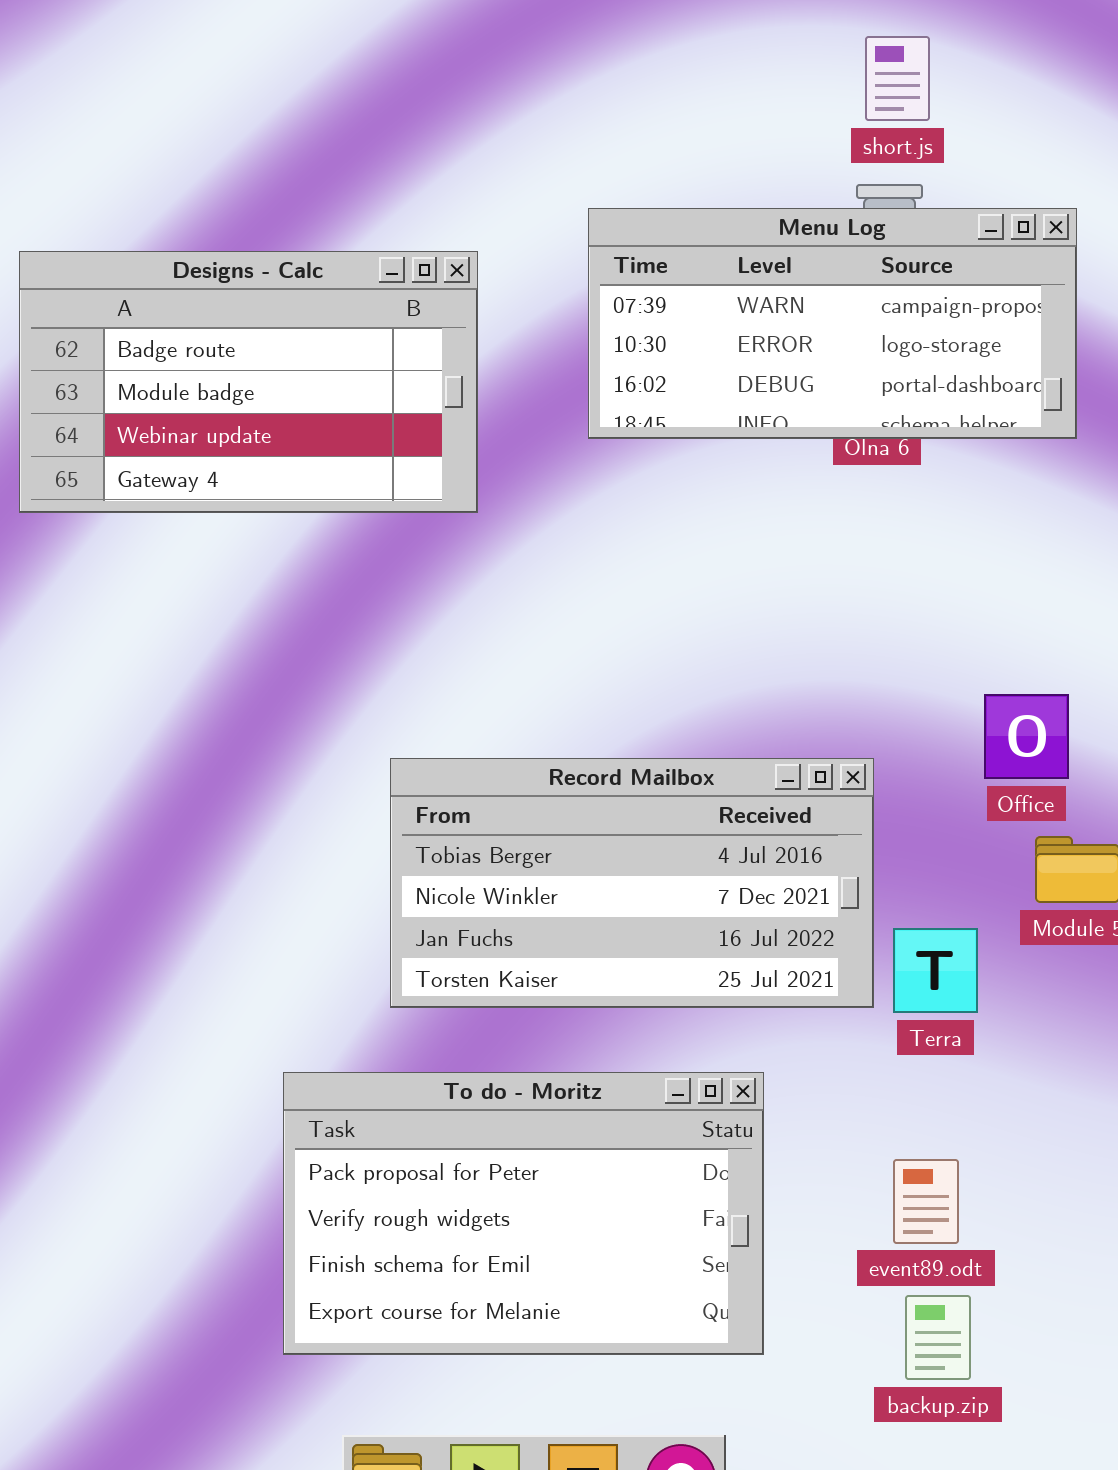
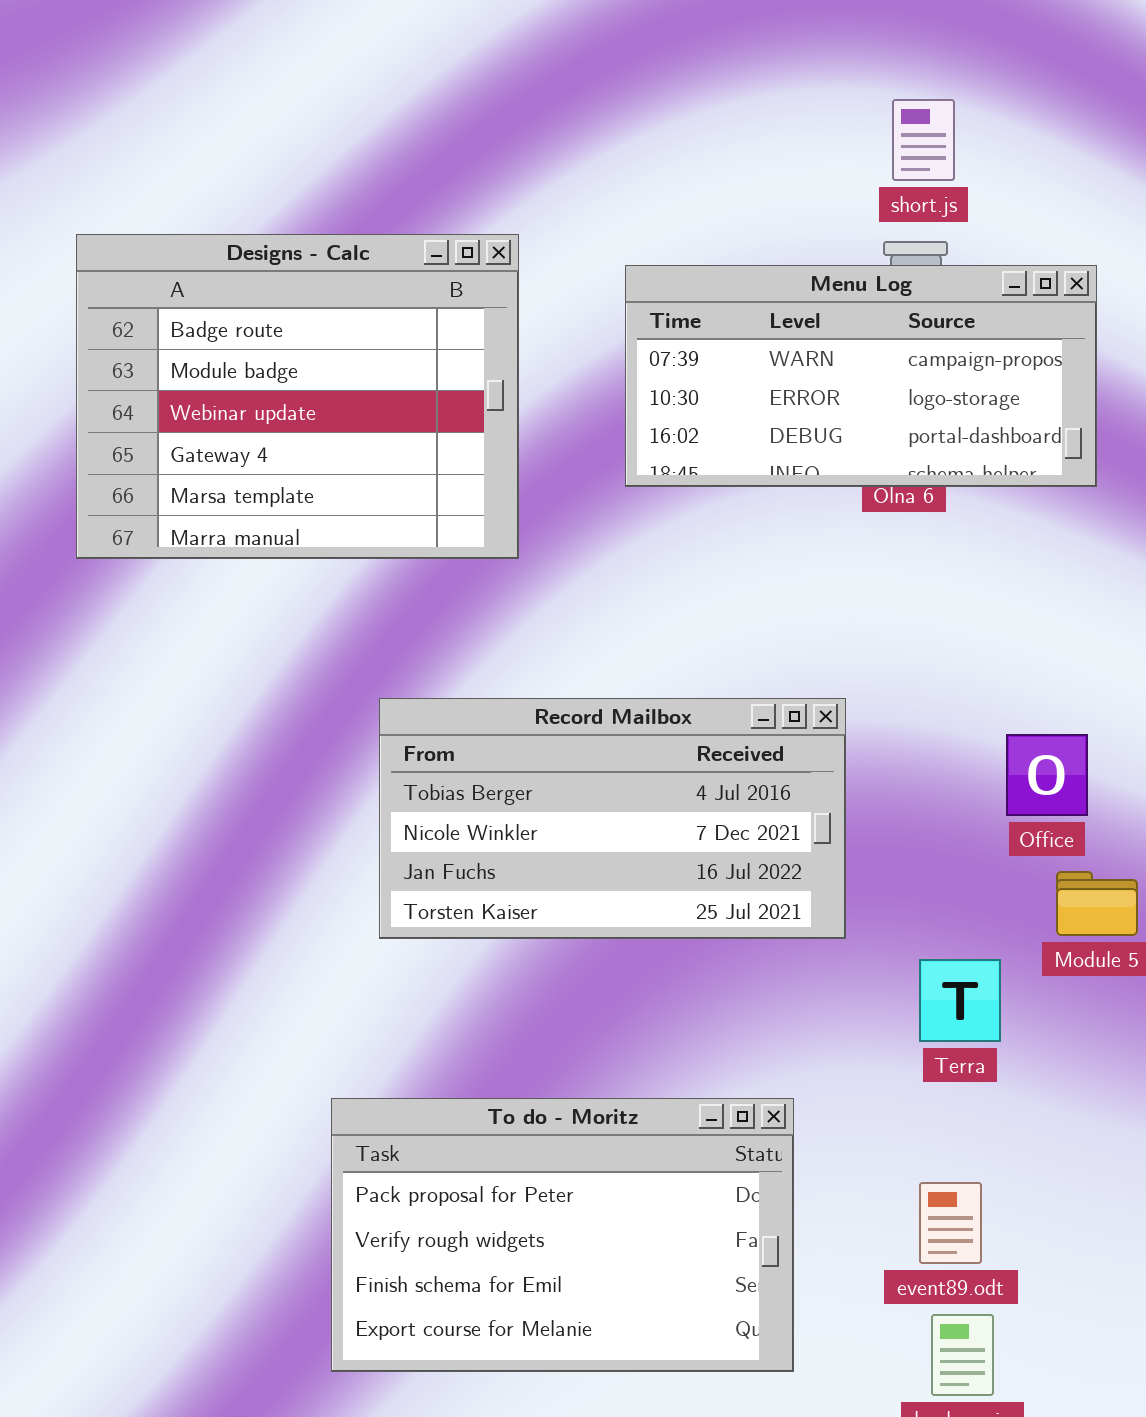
Designs - Calc: [19,251,478,513] -> [76,234,519,559], resized
Record Mailbox: [390,758,874,1008] -> [379,698,846,939], moved

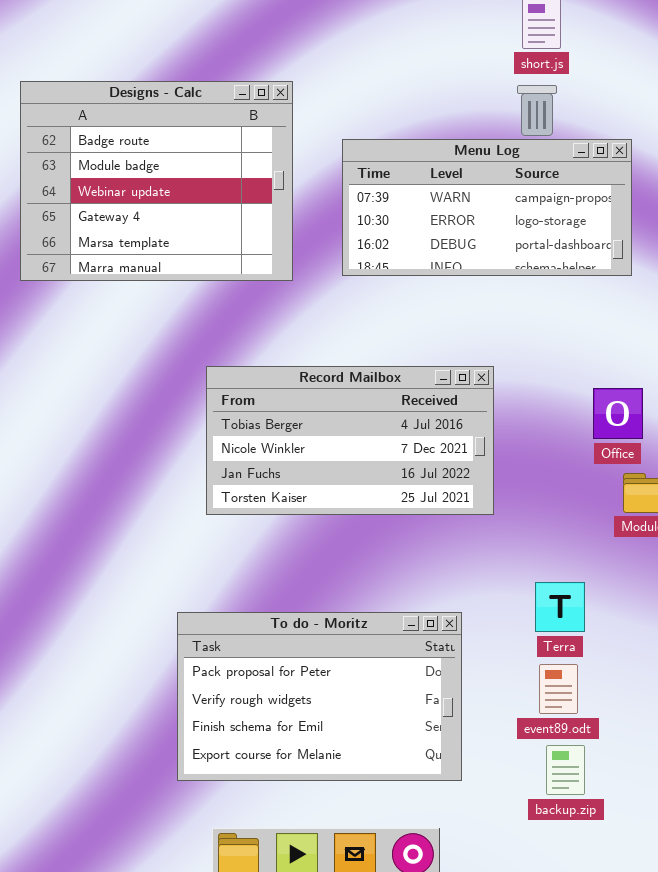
Menu Log: [625,265,1097,487] -> [342,139,632,276], moved
Terra: [919,959,1001,1042] -> [535,582,585,632], moved

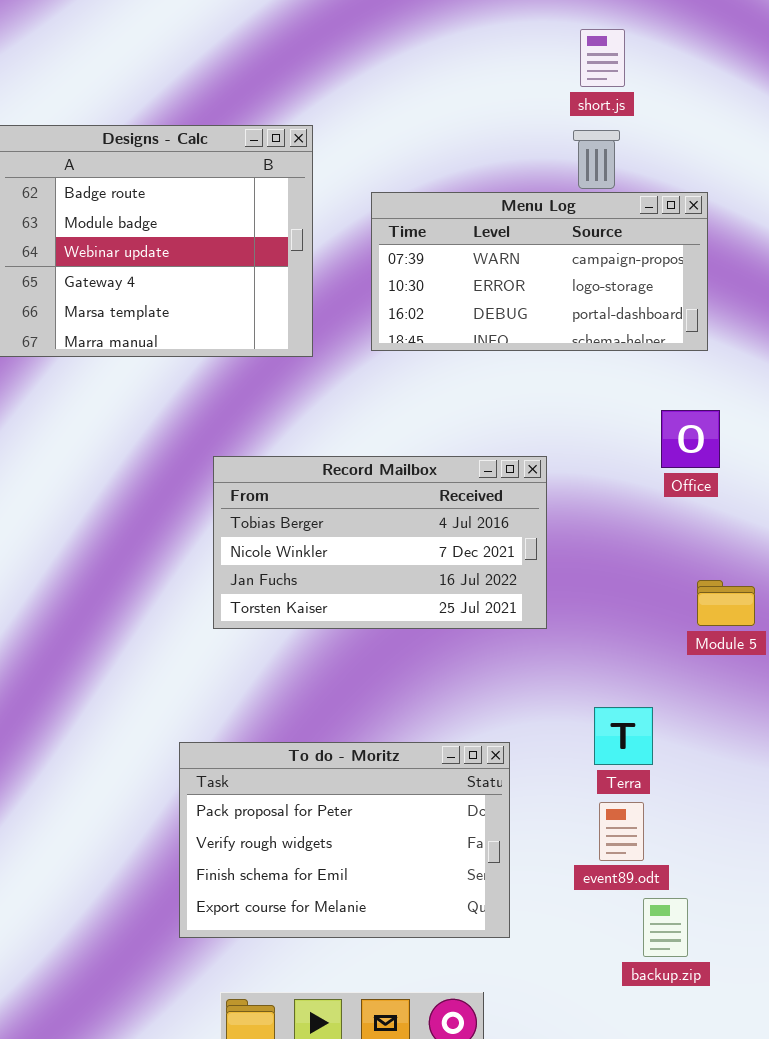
Office: [593,388,643,439] -> [661,410,720,468], moved
backup.zip: [546,745,585,795] -> [643,898,688,957], moved

